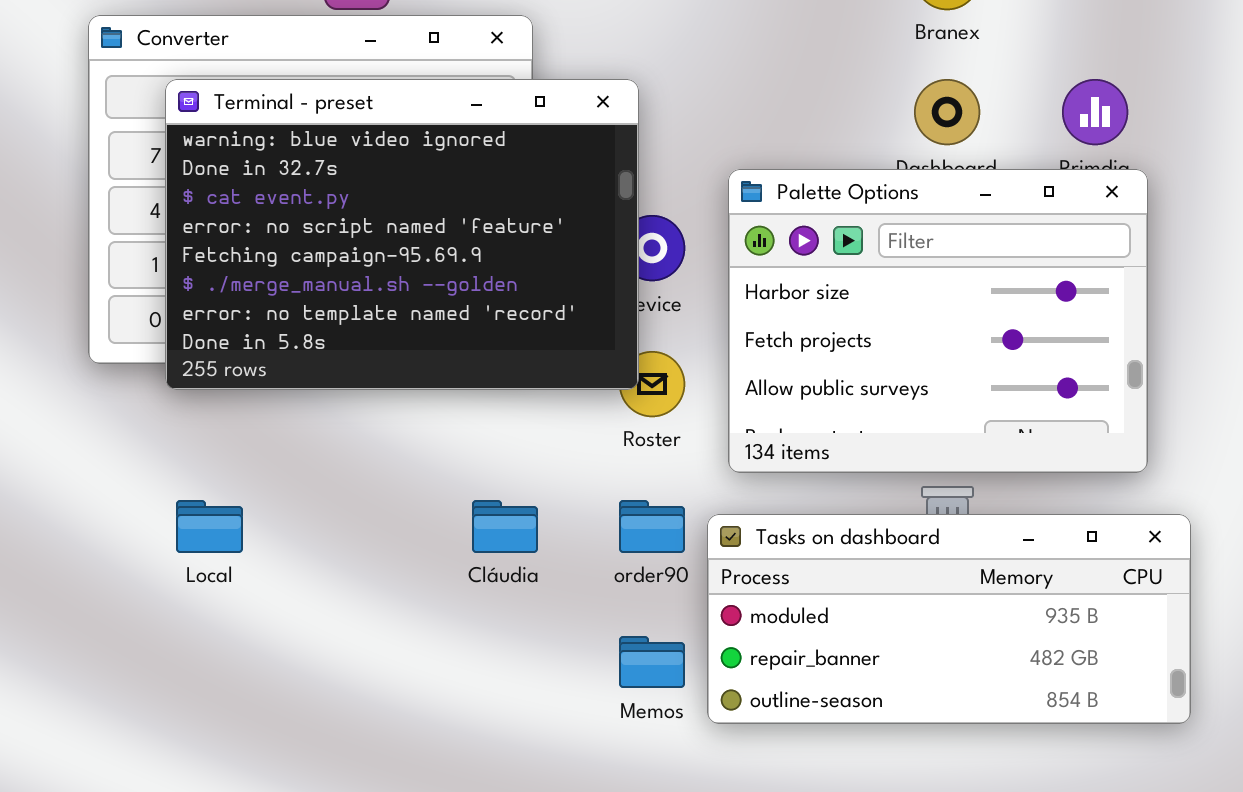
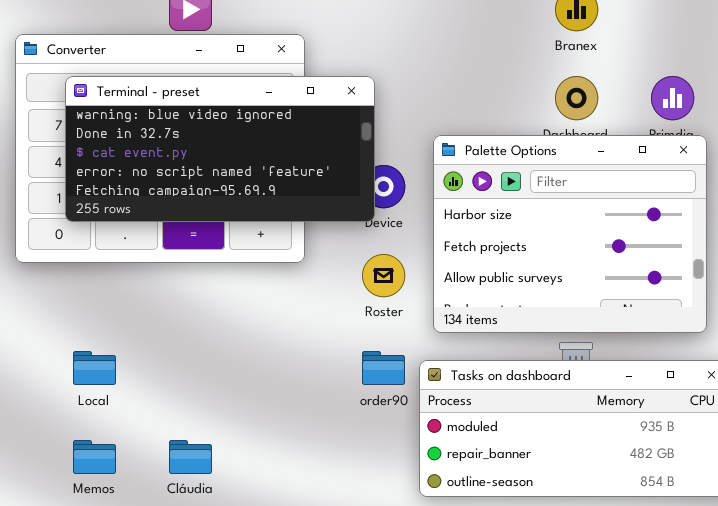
Terminal - preset: [165,79,639,390] -> [65,76,375,222], resized
Cláudia: [472,500,538,553] -> [169,440,212,474], moved
Memos: [619,636,685,688] -> [73,440,116,474], moved

